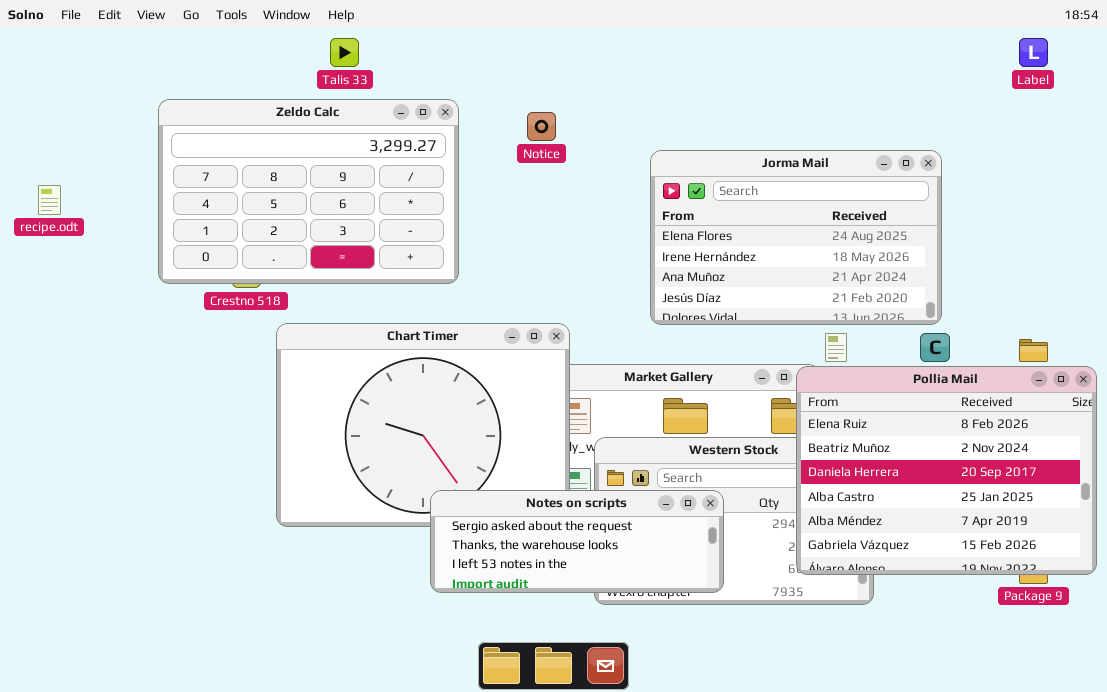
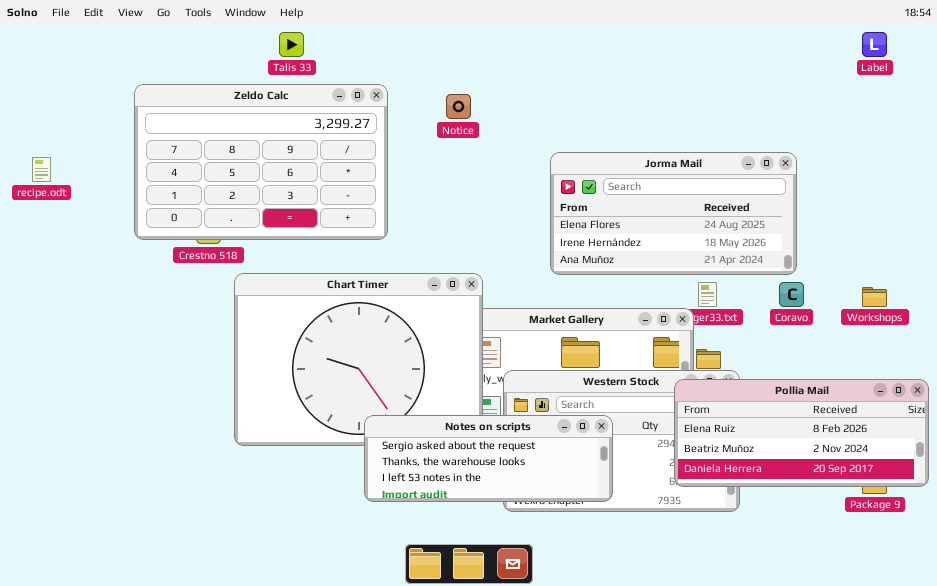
Jorma Mail: [650,150,942,325] -> [550,152,797,275], resized
Pollia Mail: [796,366,1097,575] -> [674,379,929,487], resized

